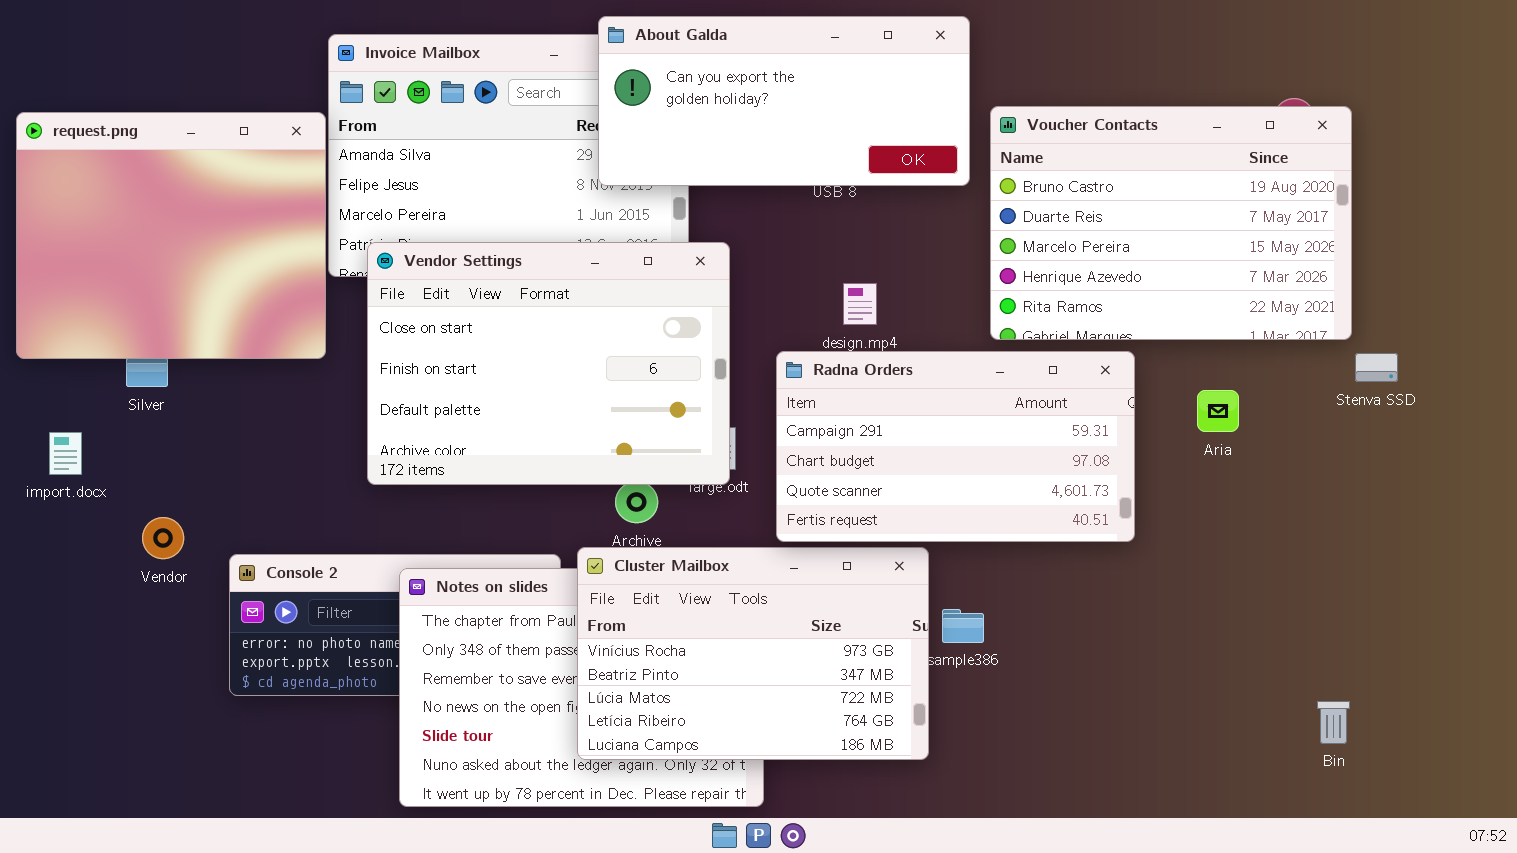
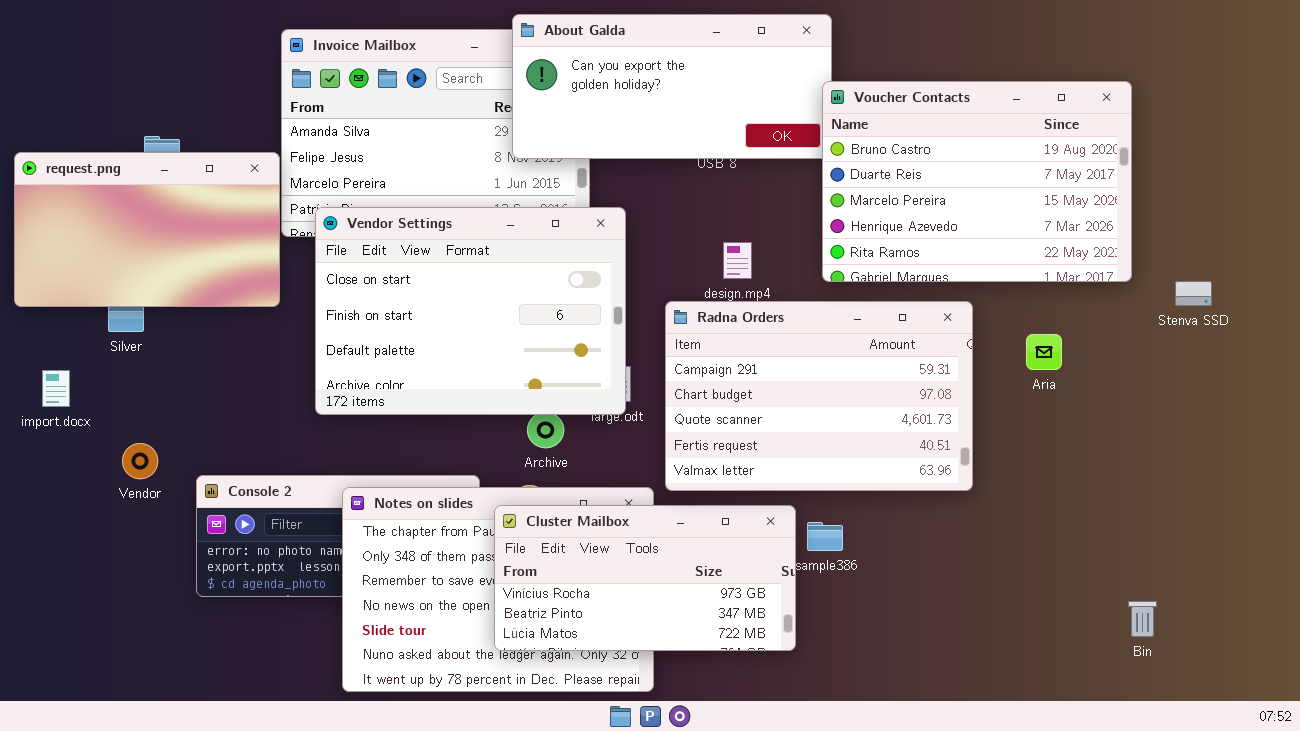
Voucher Contacts: [990,106,1352,340] -> [822,81,1132,282], moved
request.png: [16,112,326,359] -> [14,152,280,307], resized
Radna Orders: [776,351,1135,542] -> [665,301,973,491], resized
Stenva SSD: [1355,353,1398,382] -> [1175,281,1212,306], moved
Cluster Mailbox: [577,547,929,760] -> [494,505,796,651], resized

